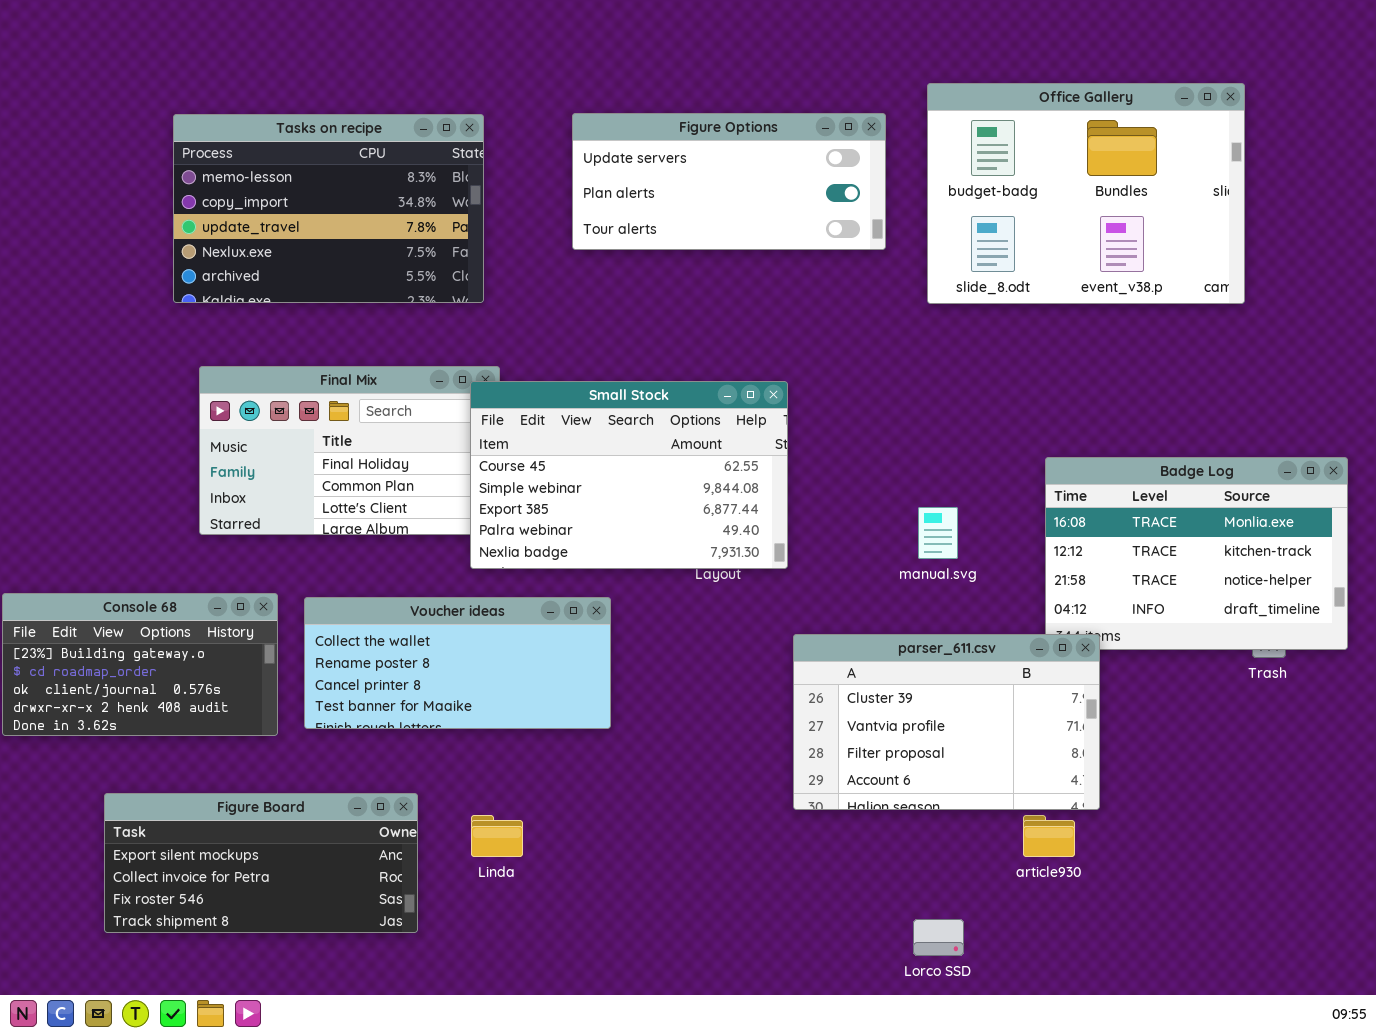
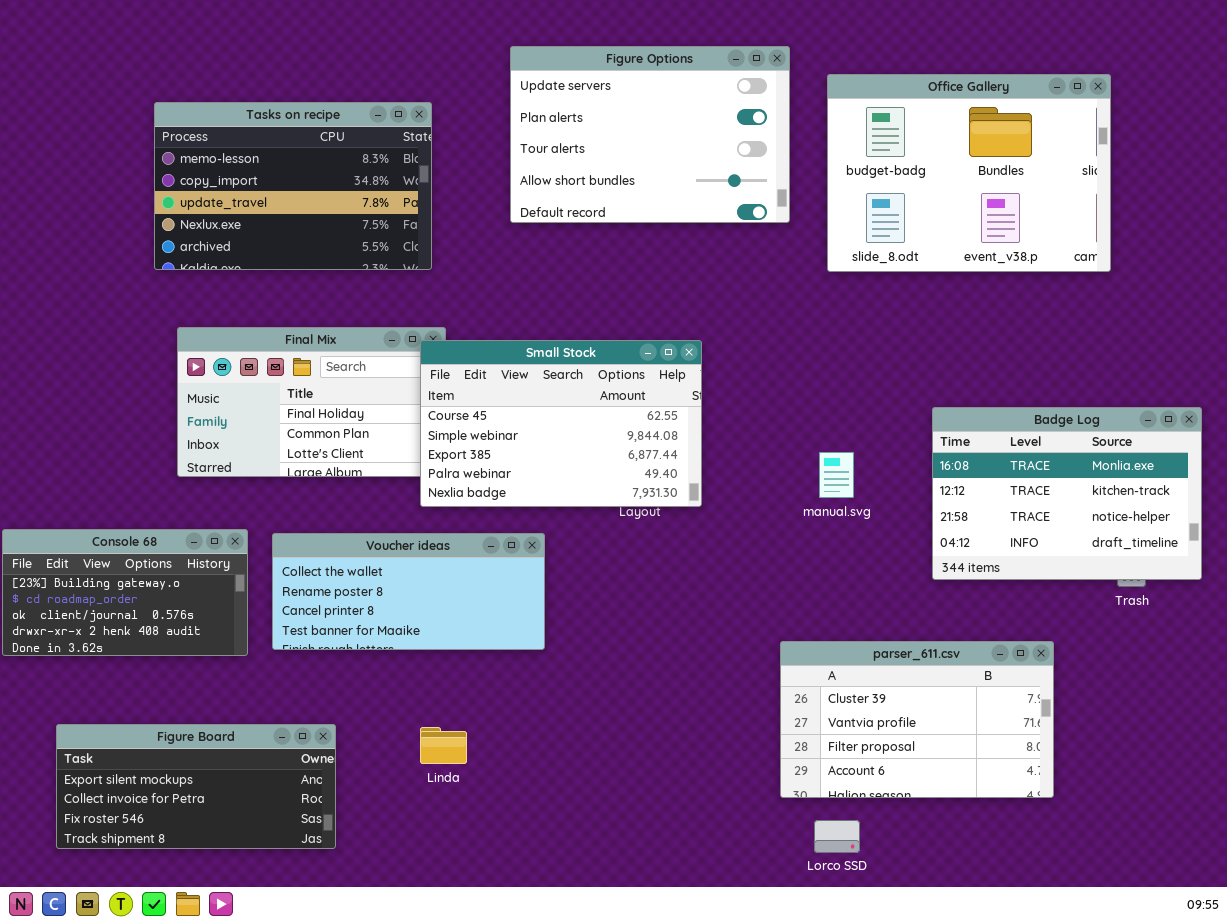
Figure Options: [572,113,886,250] -> [510,46,790,223], resized
parser_611.csv: [793,634,1100,810] -> [780,641,1054,798], moved
Figure Board: [104,793,418,933] -> [56,724,336,849], moved

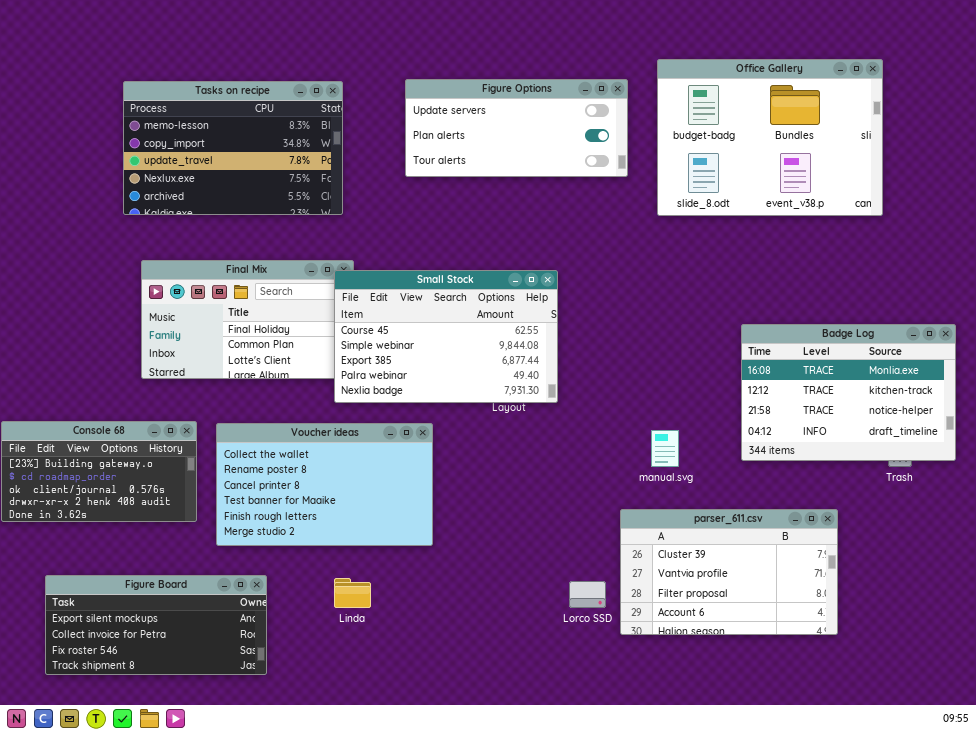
Figure Options: [510,46,790,223] -> [405,79,628,177], resized
manual.svg: [819,452,854,498] -> [651,430,679,467], moved
Voucher ideas: [272,533,545,650] -> [216,423,433,546], resized
Lorco SSD: [814,820,860,853] -> [569,581,606,608], moved

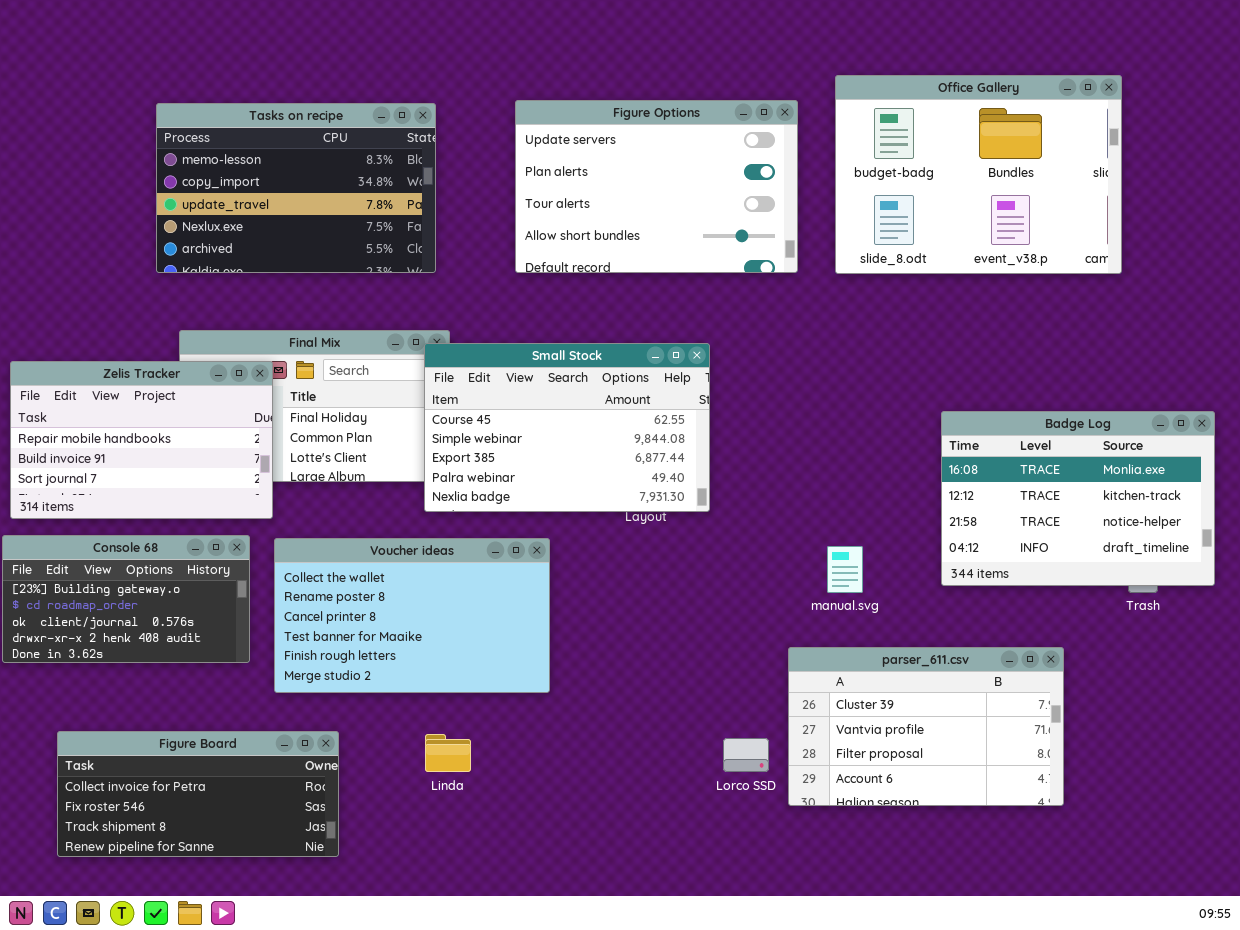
Figure Options: [405,79,628,177] -> [515,100,798,273], resized
Zelis Tracker: none -> [10,361,273,519], opened
Figure Board: [45,575,267,675] -> [57,731,339,857], scrolled down 1 row

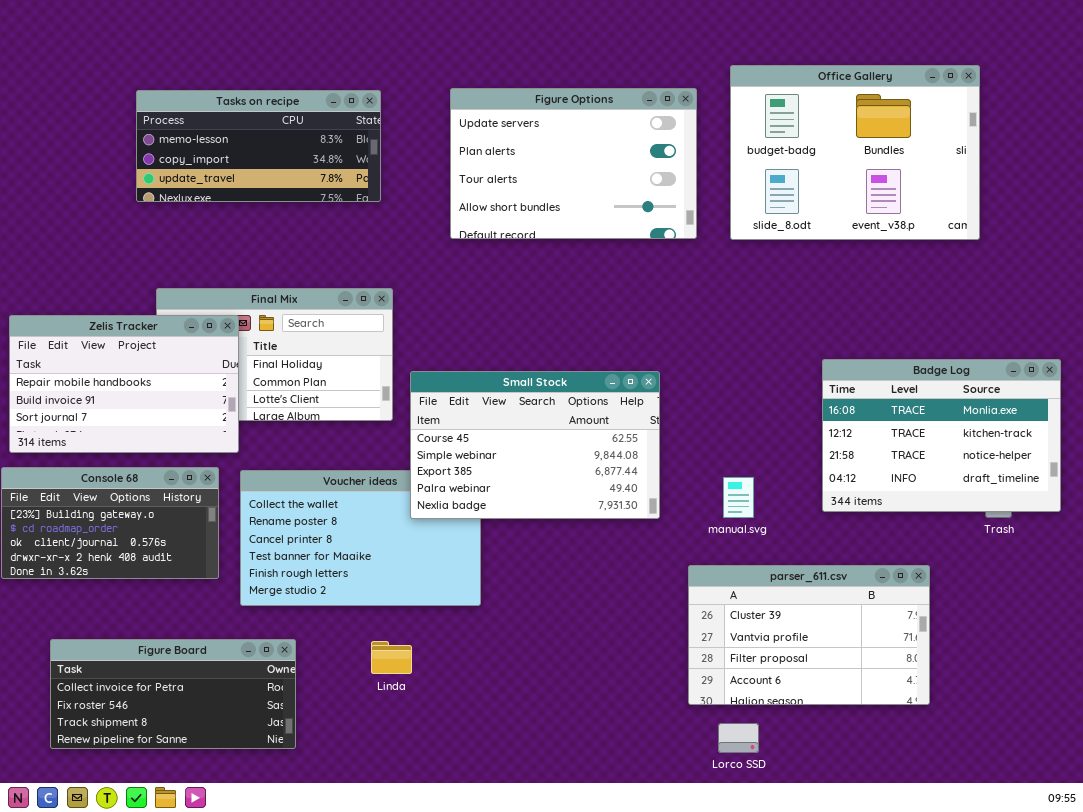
Tasks on recipe: [156,103,436,273] -> [136,90,381,202], resized
Small Stock: [424,343,710,512] -> [410,371,660,519], moved
Lorco SSD: [723,738,769,772] -> [718,723,759,753], moved

